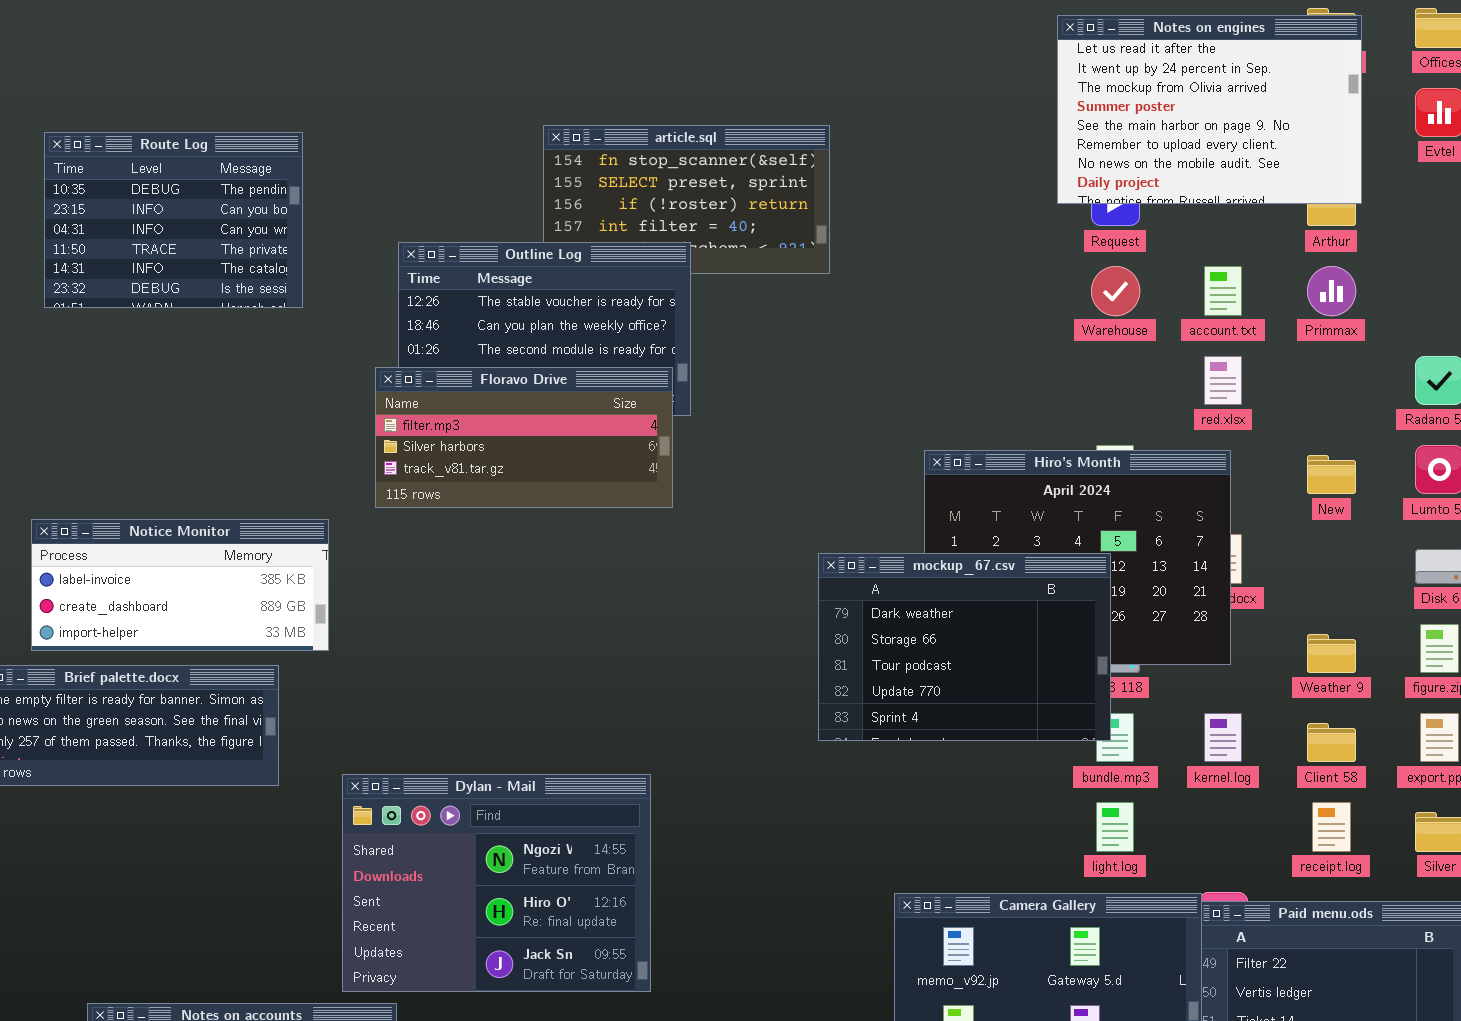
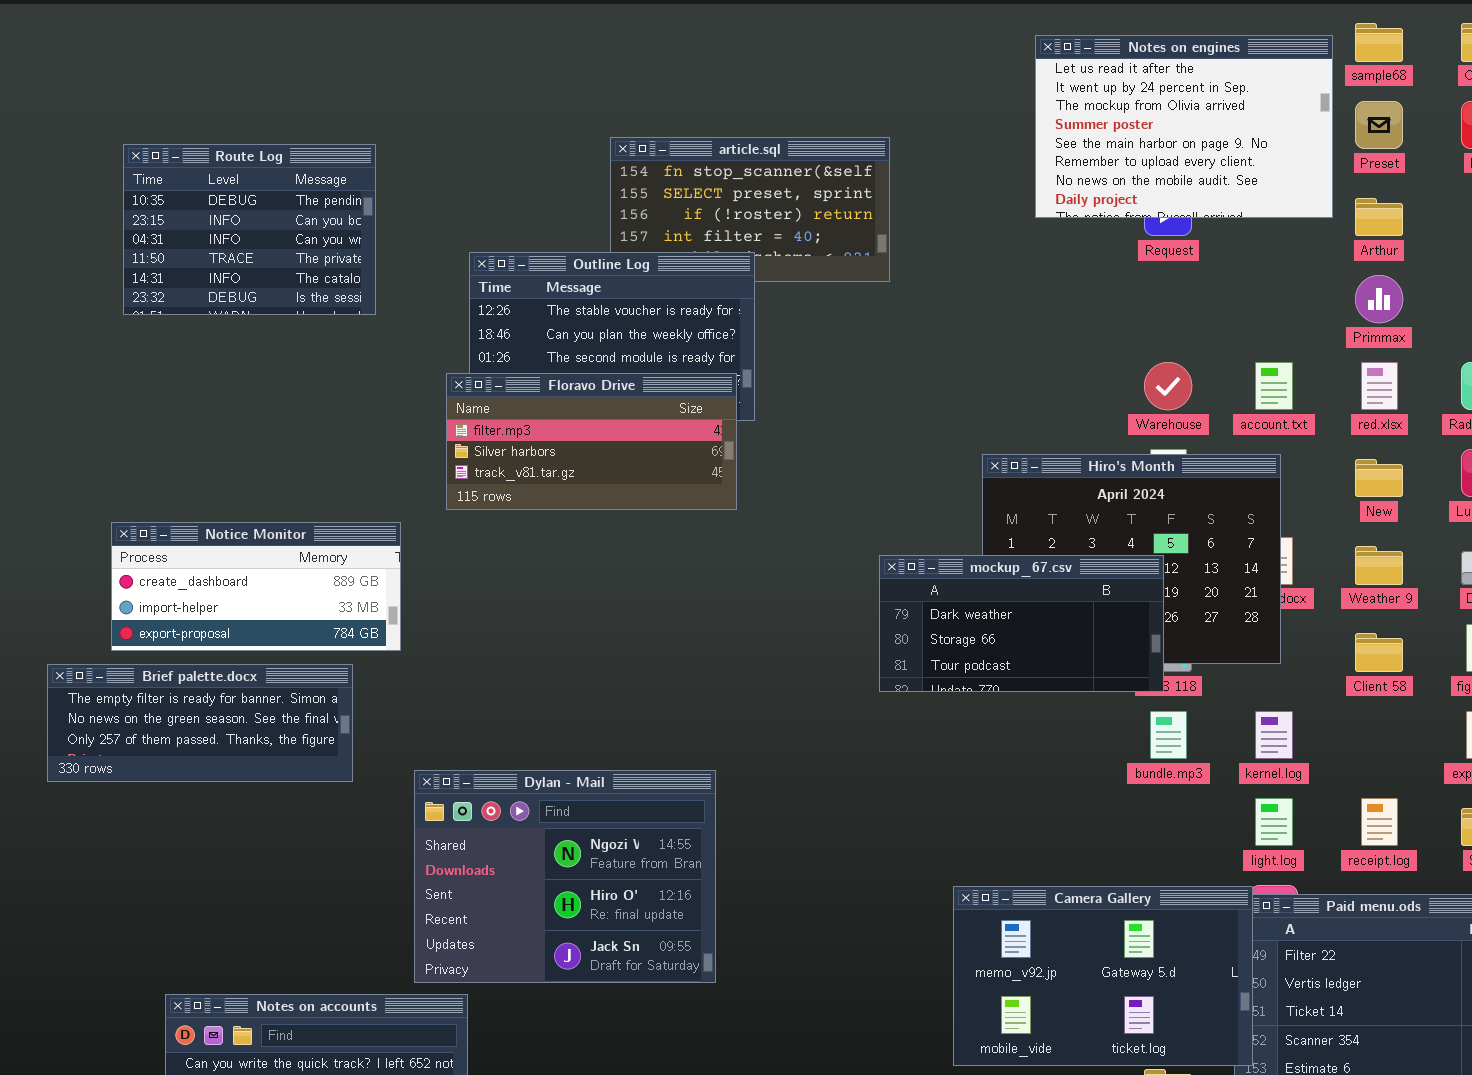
Notes on engines: [1057,15,1362,204] -> [1035,35,1333,218], moved
Warehouse: [1091,266,1140,316] -> [1144,362,1192,410], moved
account.txt: [1204,266,1242,316] -> [1255,362,1293,410], moved
red.xlsx: [1204,356,1242,405] -> [1361,362,1398,410], moved
Notice Monitor: [31,519,329,651] -> [111,522,401,651], scrolled down 1 row
mockup_67.csv: [818,553,1111,741] -> [879,555,1164,692], resized
Weather 9: [1307,634,1356,673] -> [1355,546,1403,585], moved
Client 58: [1307,723,1356,762] -> [1355,633,1403,672], moved
light.log: [1096,802,1134,852] -> [1255,798,1293,846], moved

